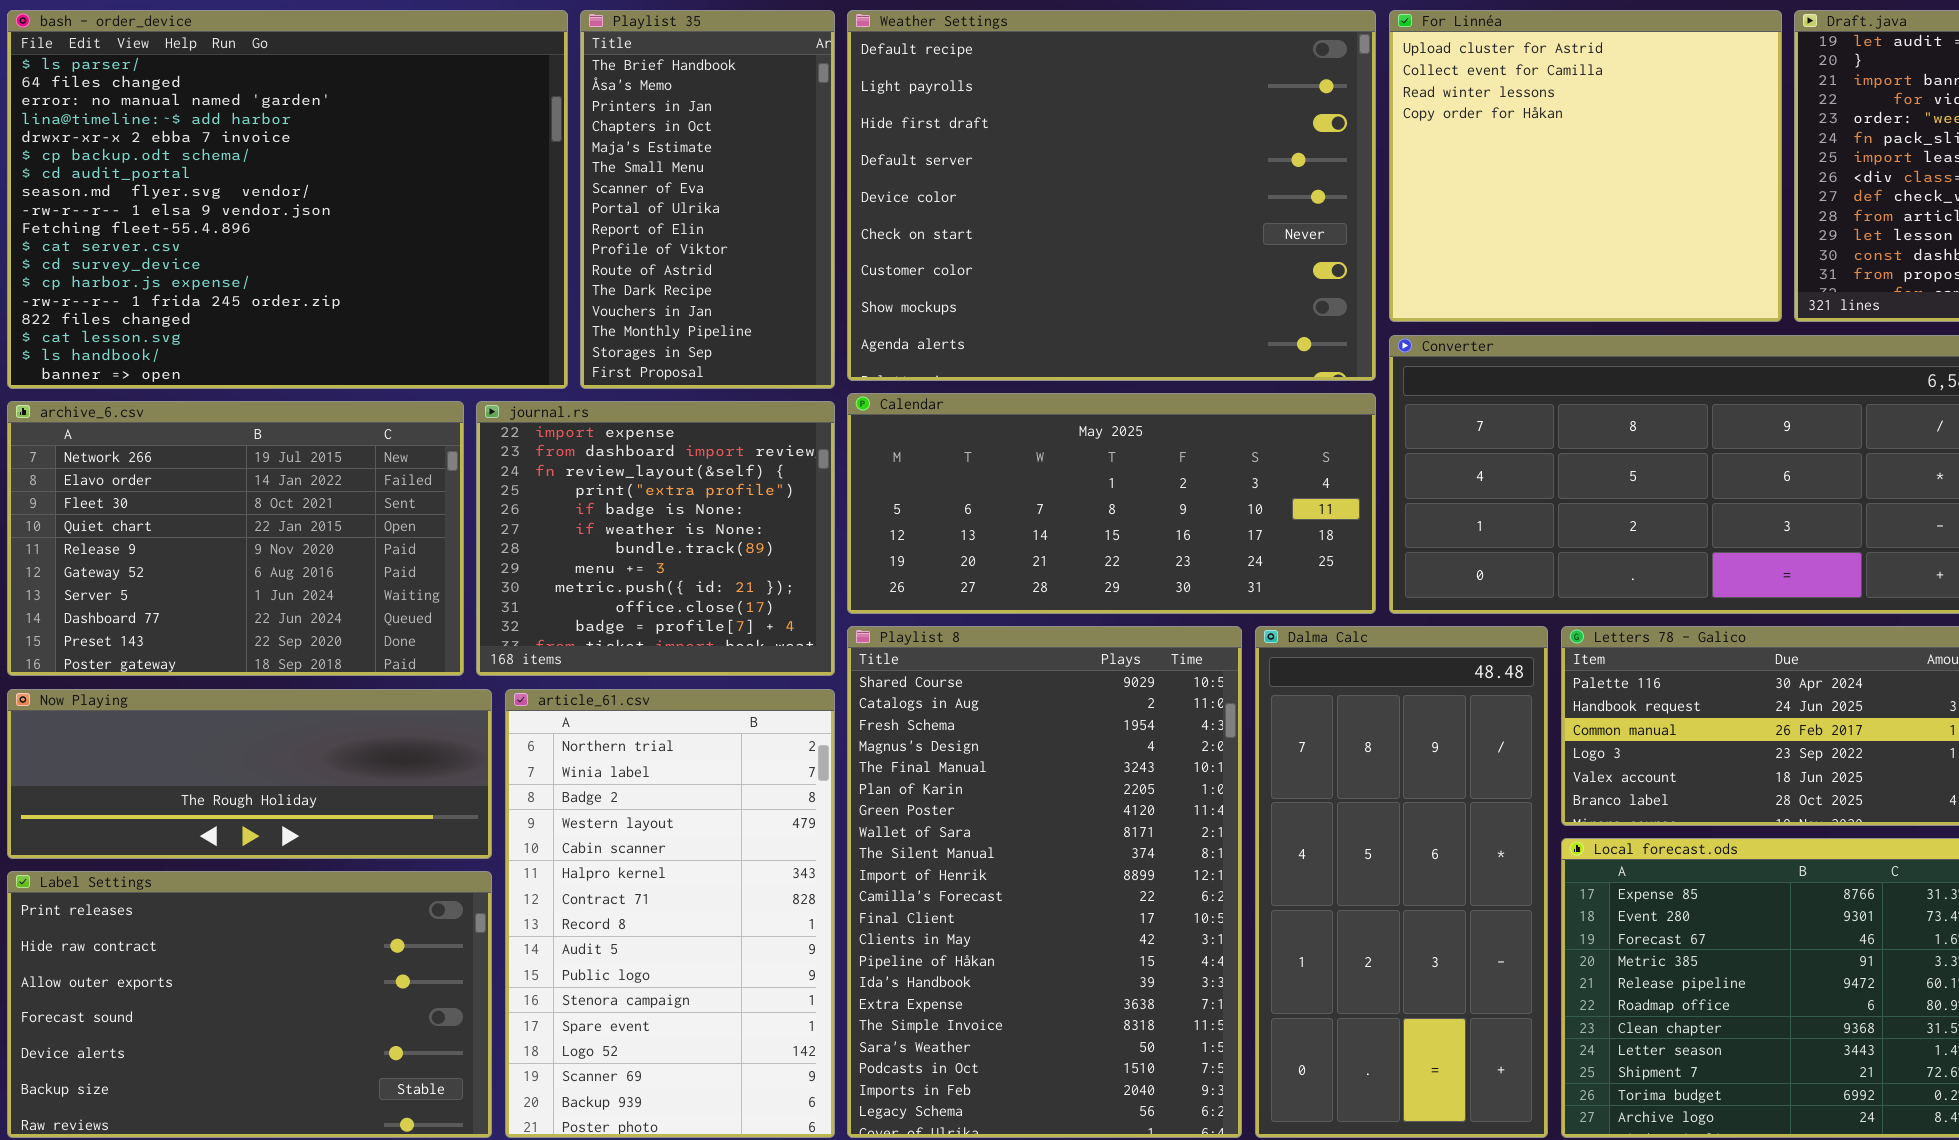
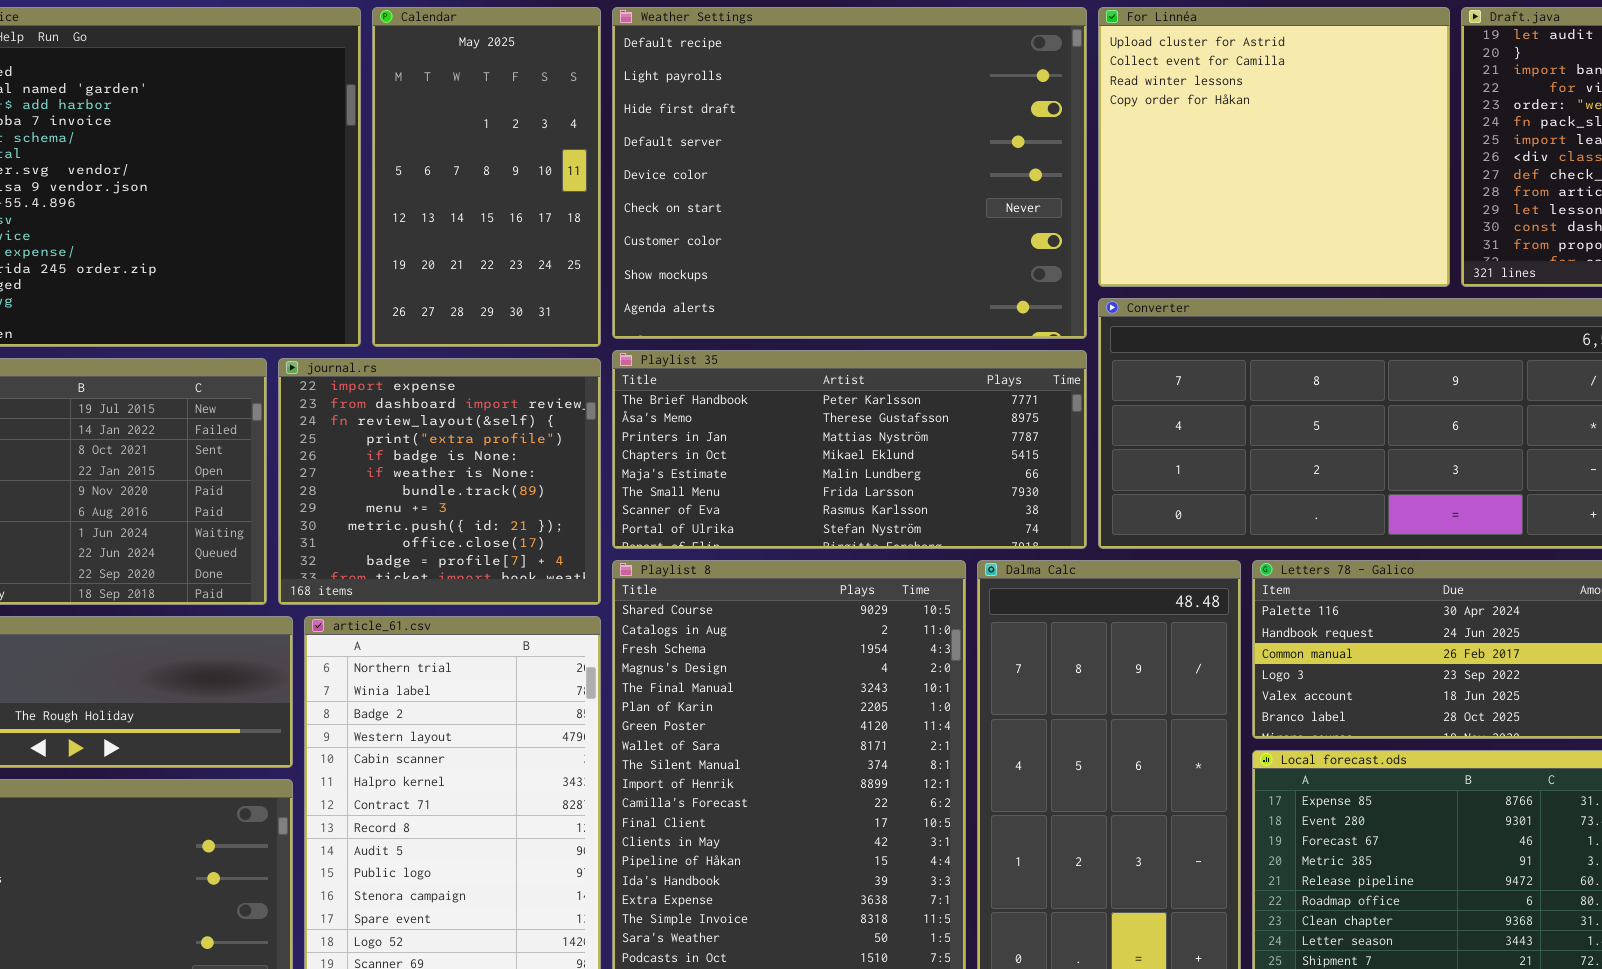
Playlist 35: [580,10,835,389] -> [612,350,1087,549], moved, resized
Calendar: [847,393,1376,614] -> [372,7,601,347], moved, resized

